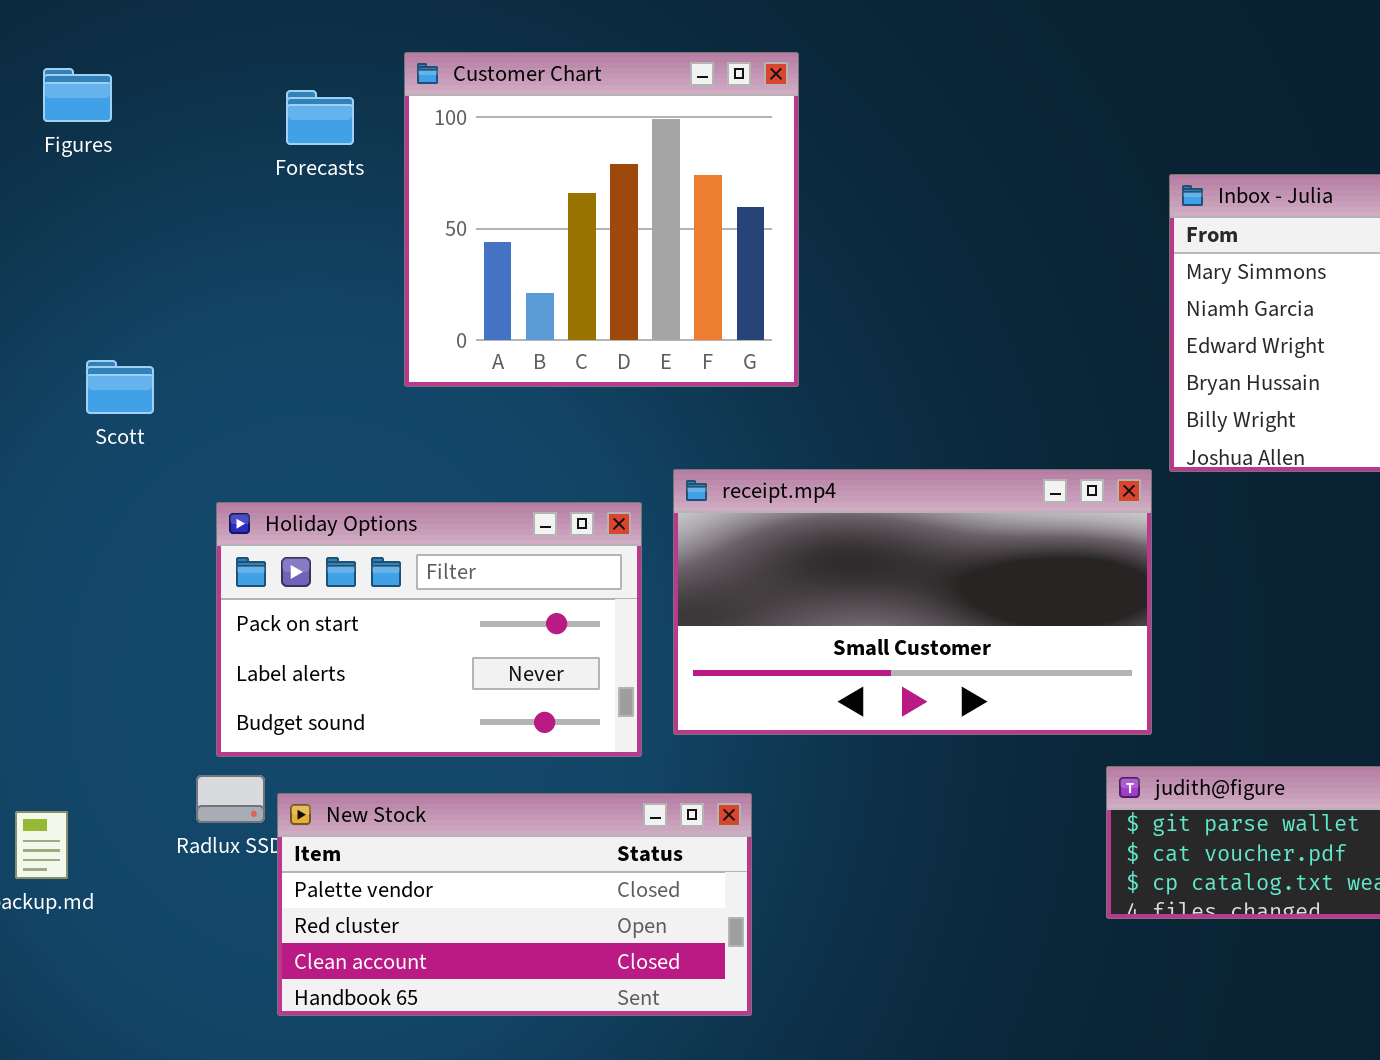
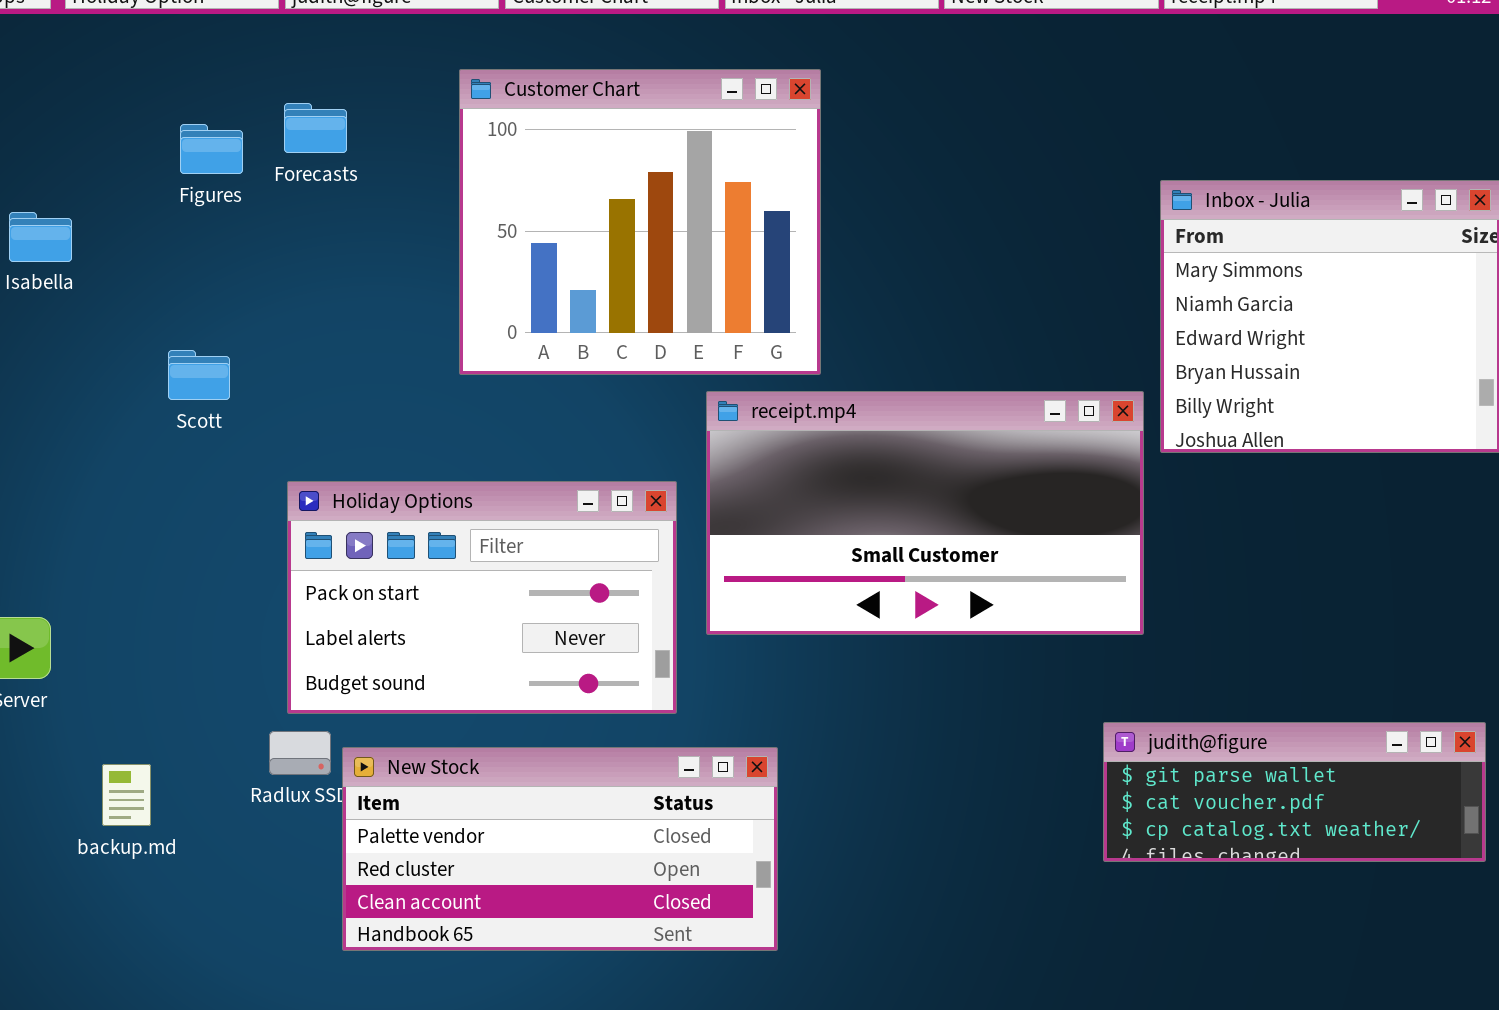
Figures: [43,68,112,122] -> [180,124,243,174], moved
Forecasts: [286,90,354,145] -> [284,103,347,153], moved
receipt.mp4: [673,469,1152,735] -> [706,391,1144,635], moved

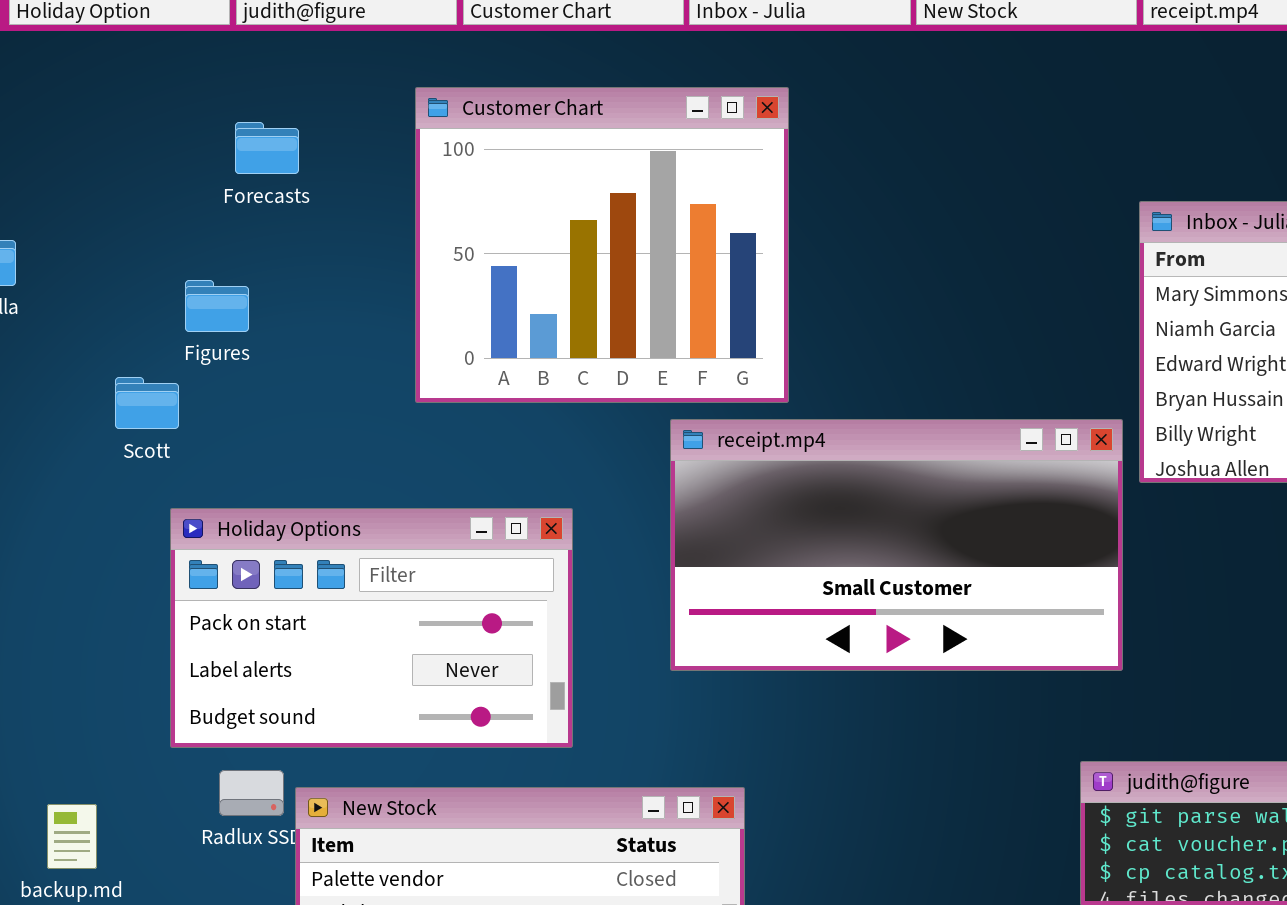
Figures: [180,124,243,174] -> [185,280,249,332], moved
Holiday Options: [287,481,677,714] -> [170,508,573,748], moved

